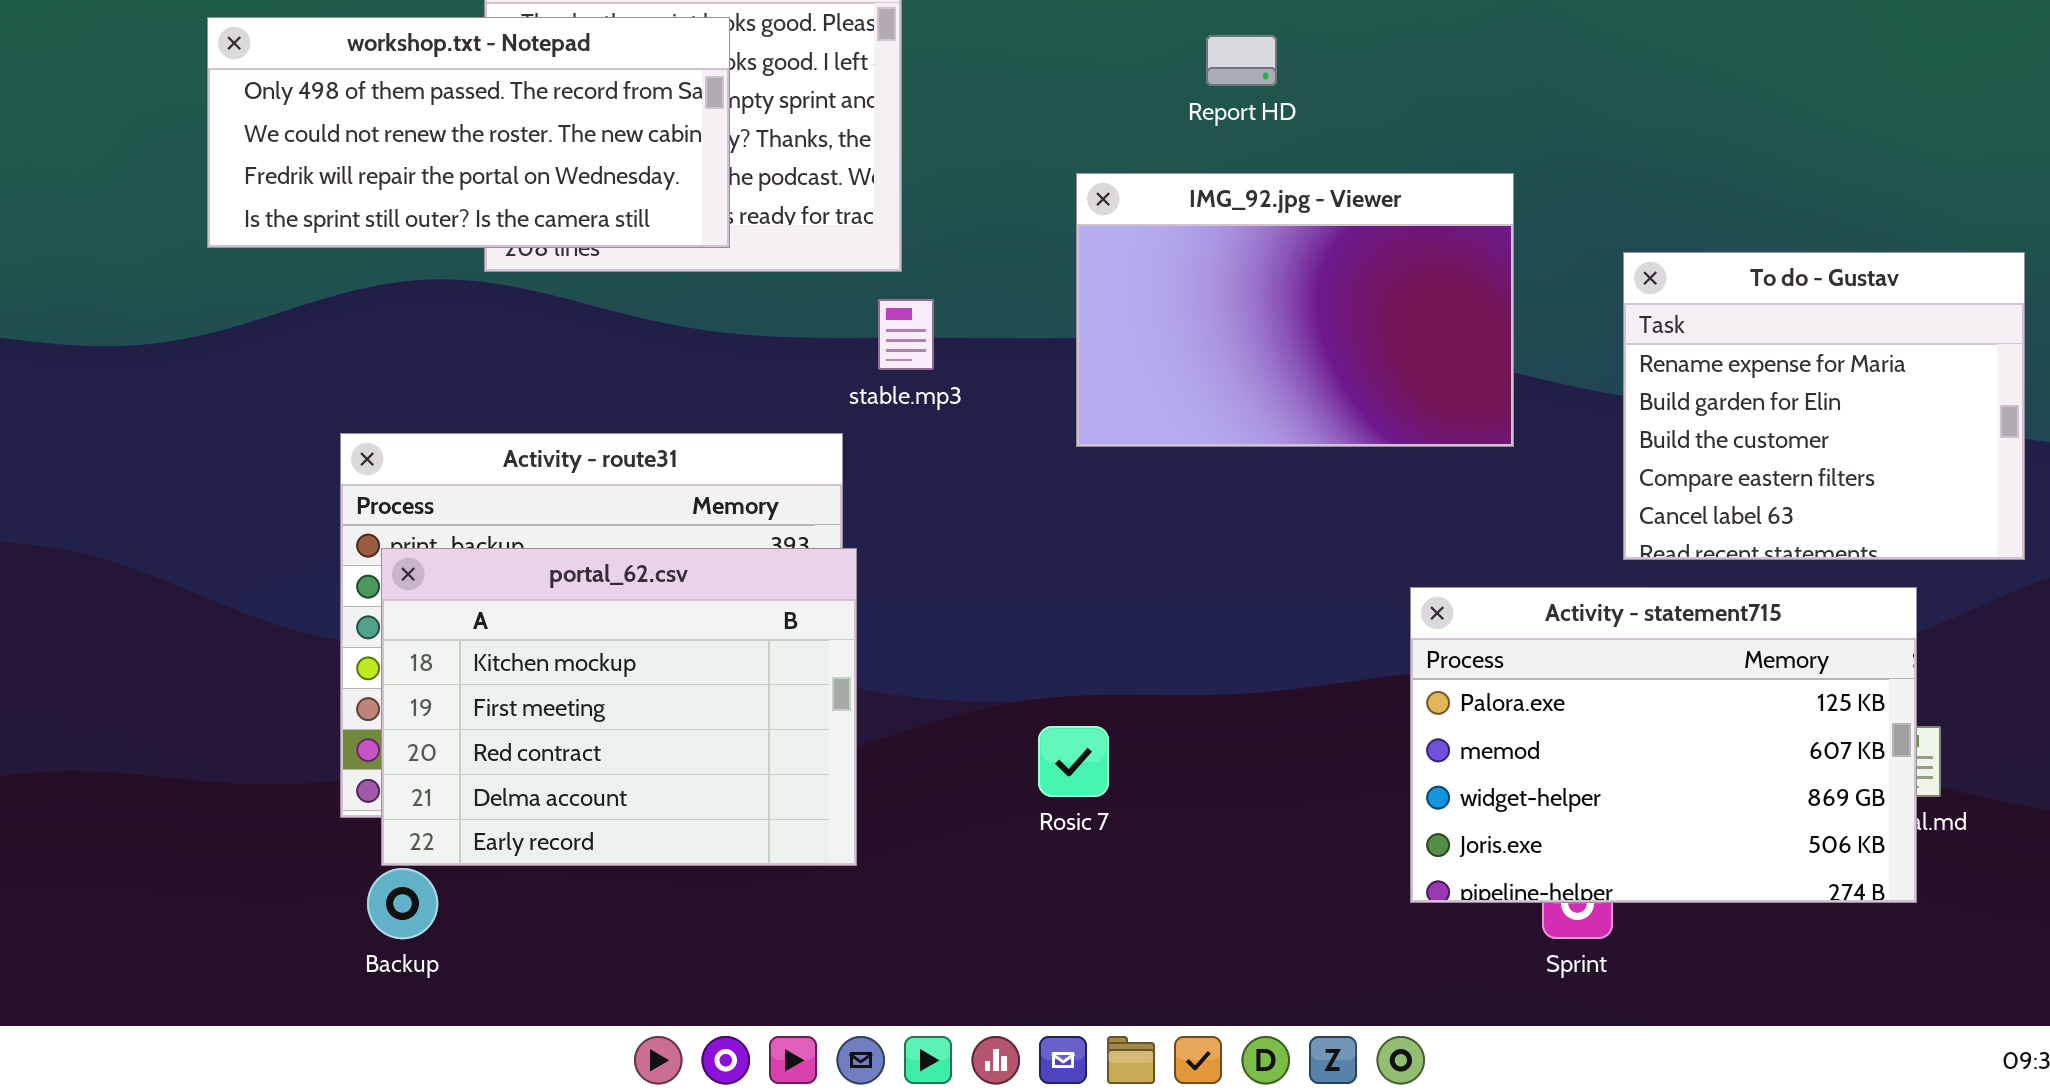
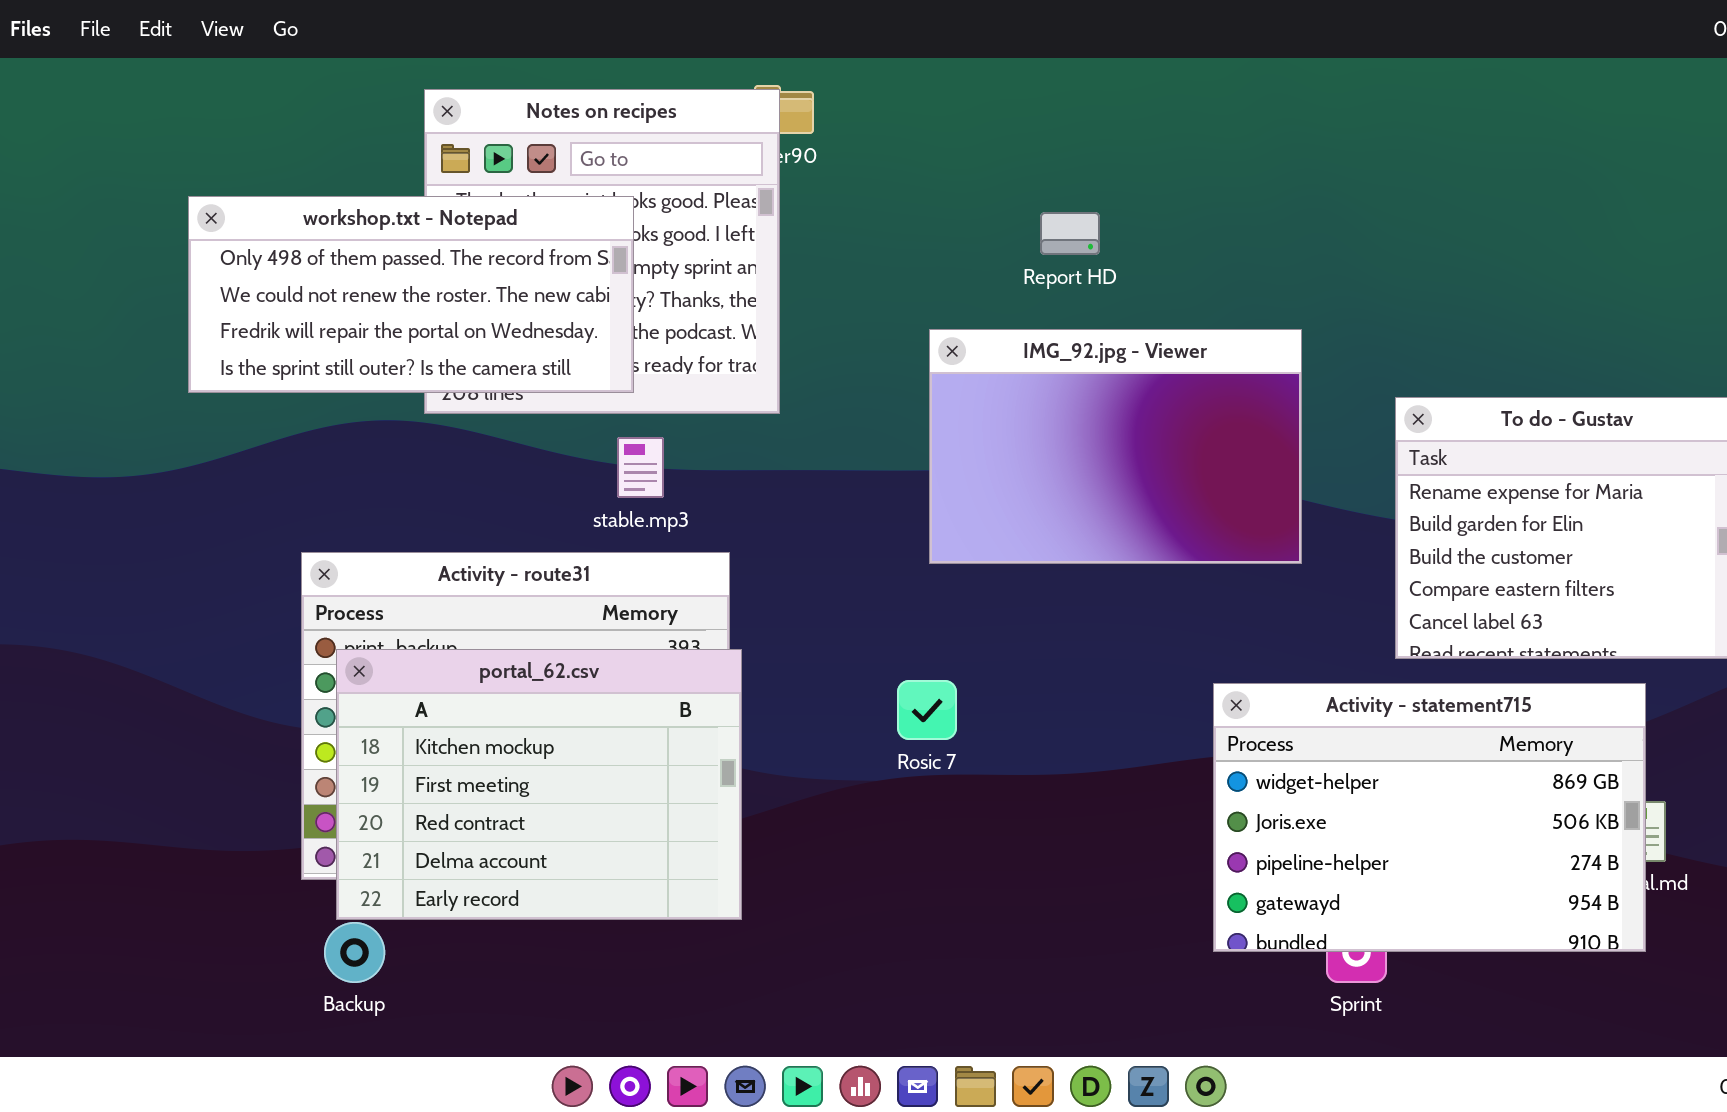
stable.mp3: [878,299,934,370] -> [617,437,664,498], moved
Activity - statement715: [1410,587,1917,903] -> [1213,683,1646,952], scrolled down 2 rows
Rosic 7: [1038,726,1109,797] -> [897,680,957,740], moved

